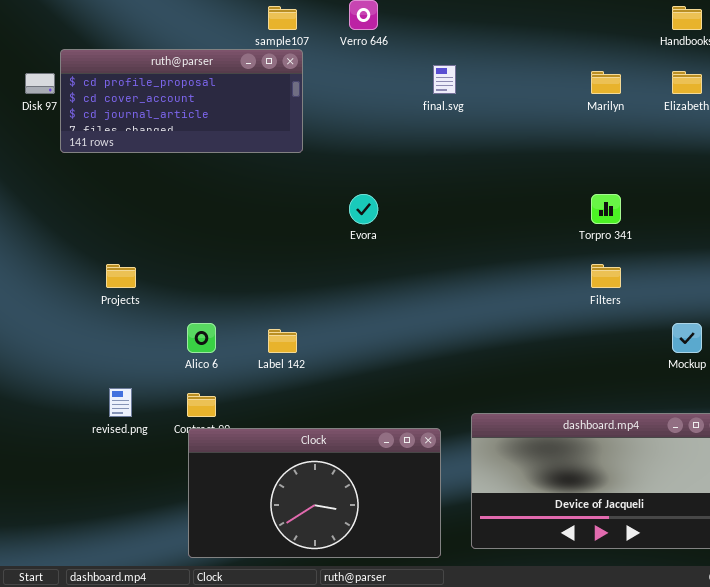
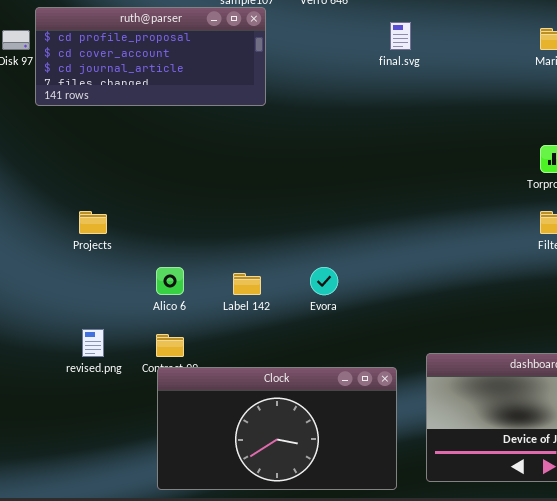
Evora: [349,194,378,224] -> [310,267,338,295], moved

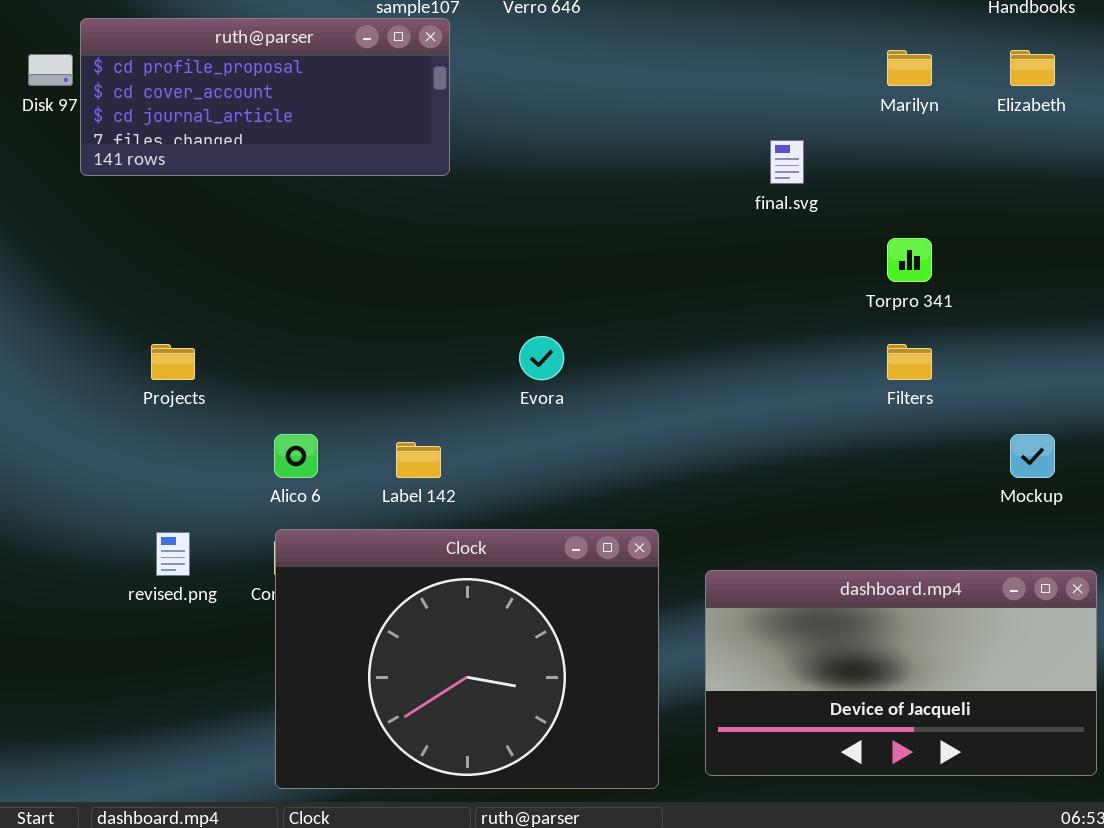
final.svg: [390,22,411,50] -> [770,140,804,184], moved
Evora: [310,267,338,295] -> [519,336,564,380], moved
Clock: [157,367,397,490] -> [275,529,659,789], resized

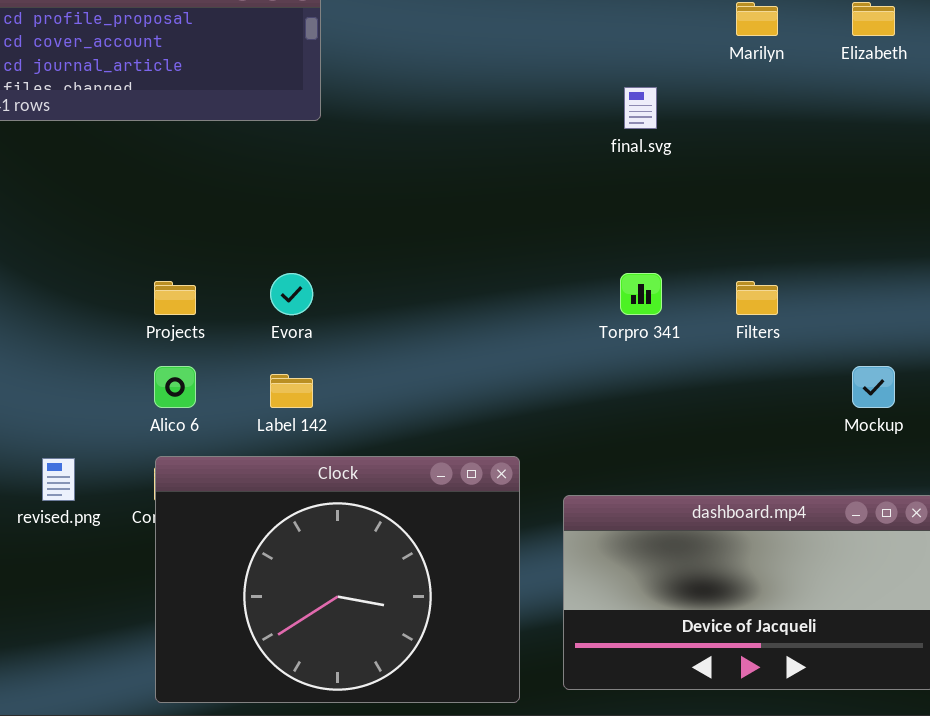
Torpro 341: [887,238,932,282] -> [620,273,662,315], moved
Evora: [519,336,564,380] -> [270,273,313,315], moved
Projects: [151,344,195,380] -> [154,281,196,315], moved

